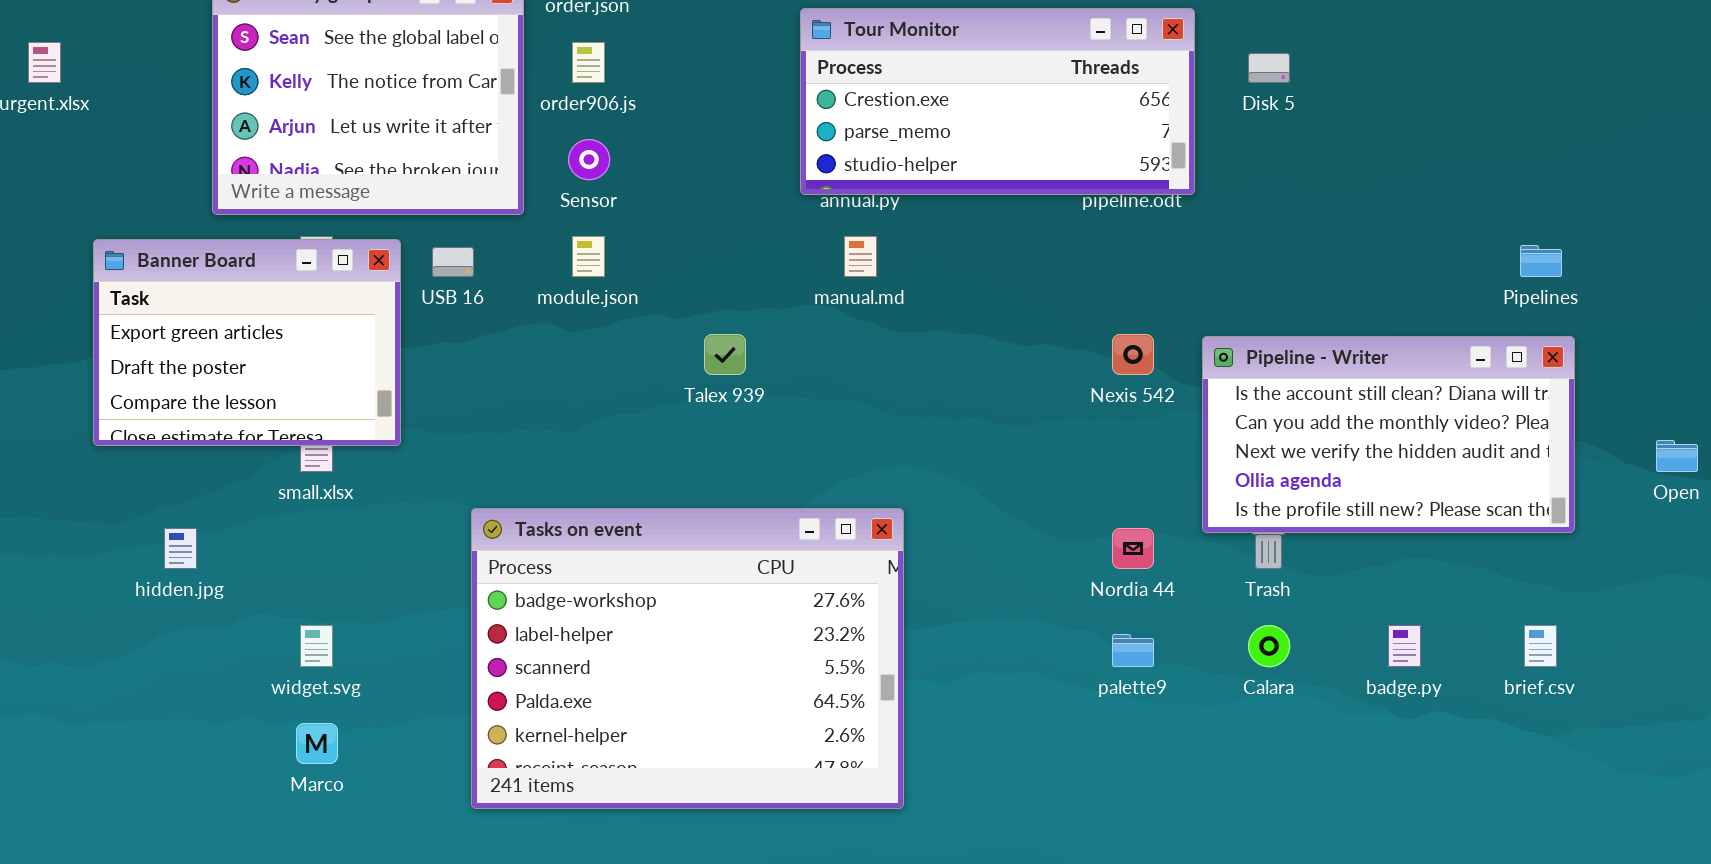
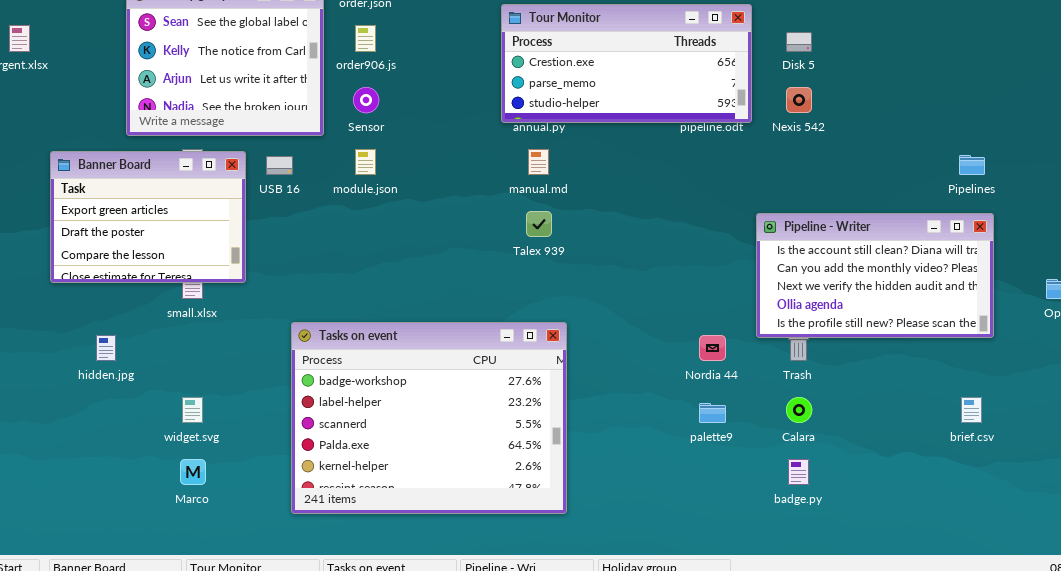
Talex 939: [704,334,746,375] -> [526,211,552,237], moved
Nexis 542: [1112,334,1154,375] -> [786,87,812,113], moved
badge.py: [1388,625,1421,667] -> [788,459,809,485], moved

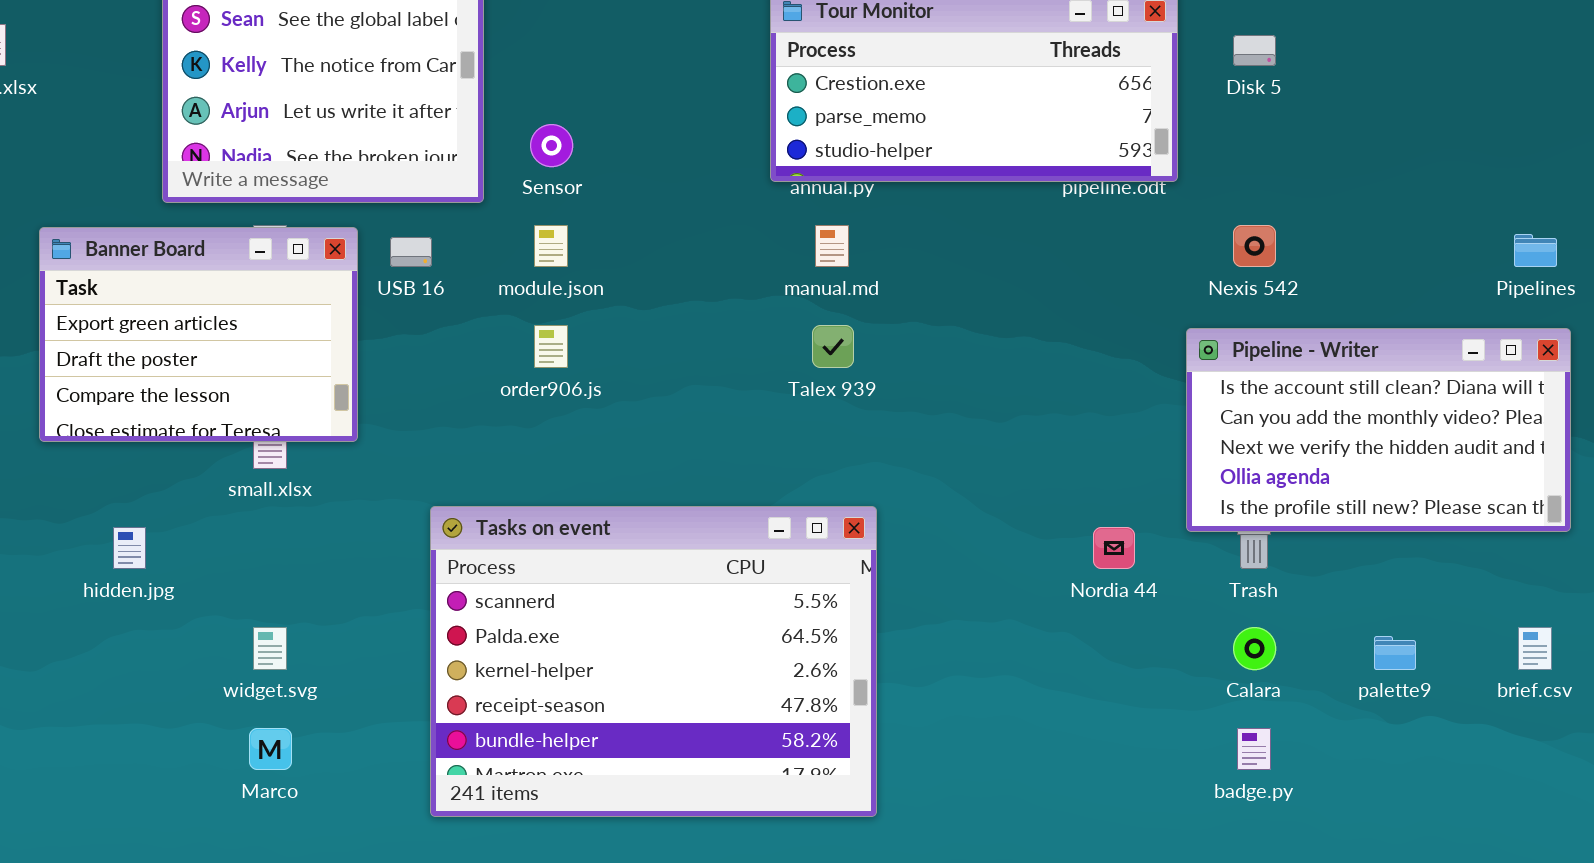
order906.js: [355,25,376,52] -> [534,325,568,368], moved
Nexis 542: [786,87,812,113] -> [1233,225,1276,267], moved
Tasks on event: [291,322,567,514] -> [430,506,877,817], scrolled down 2 rows
palette9: [699,403,726,423] -> [1374,636,1416,670], moved

